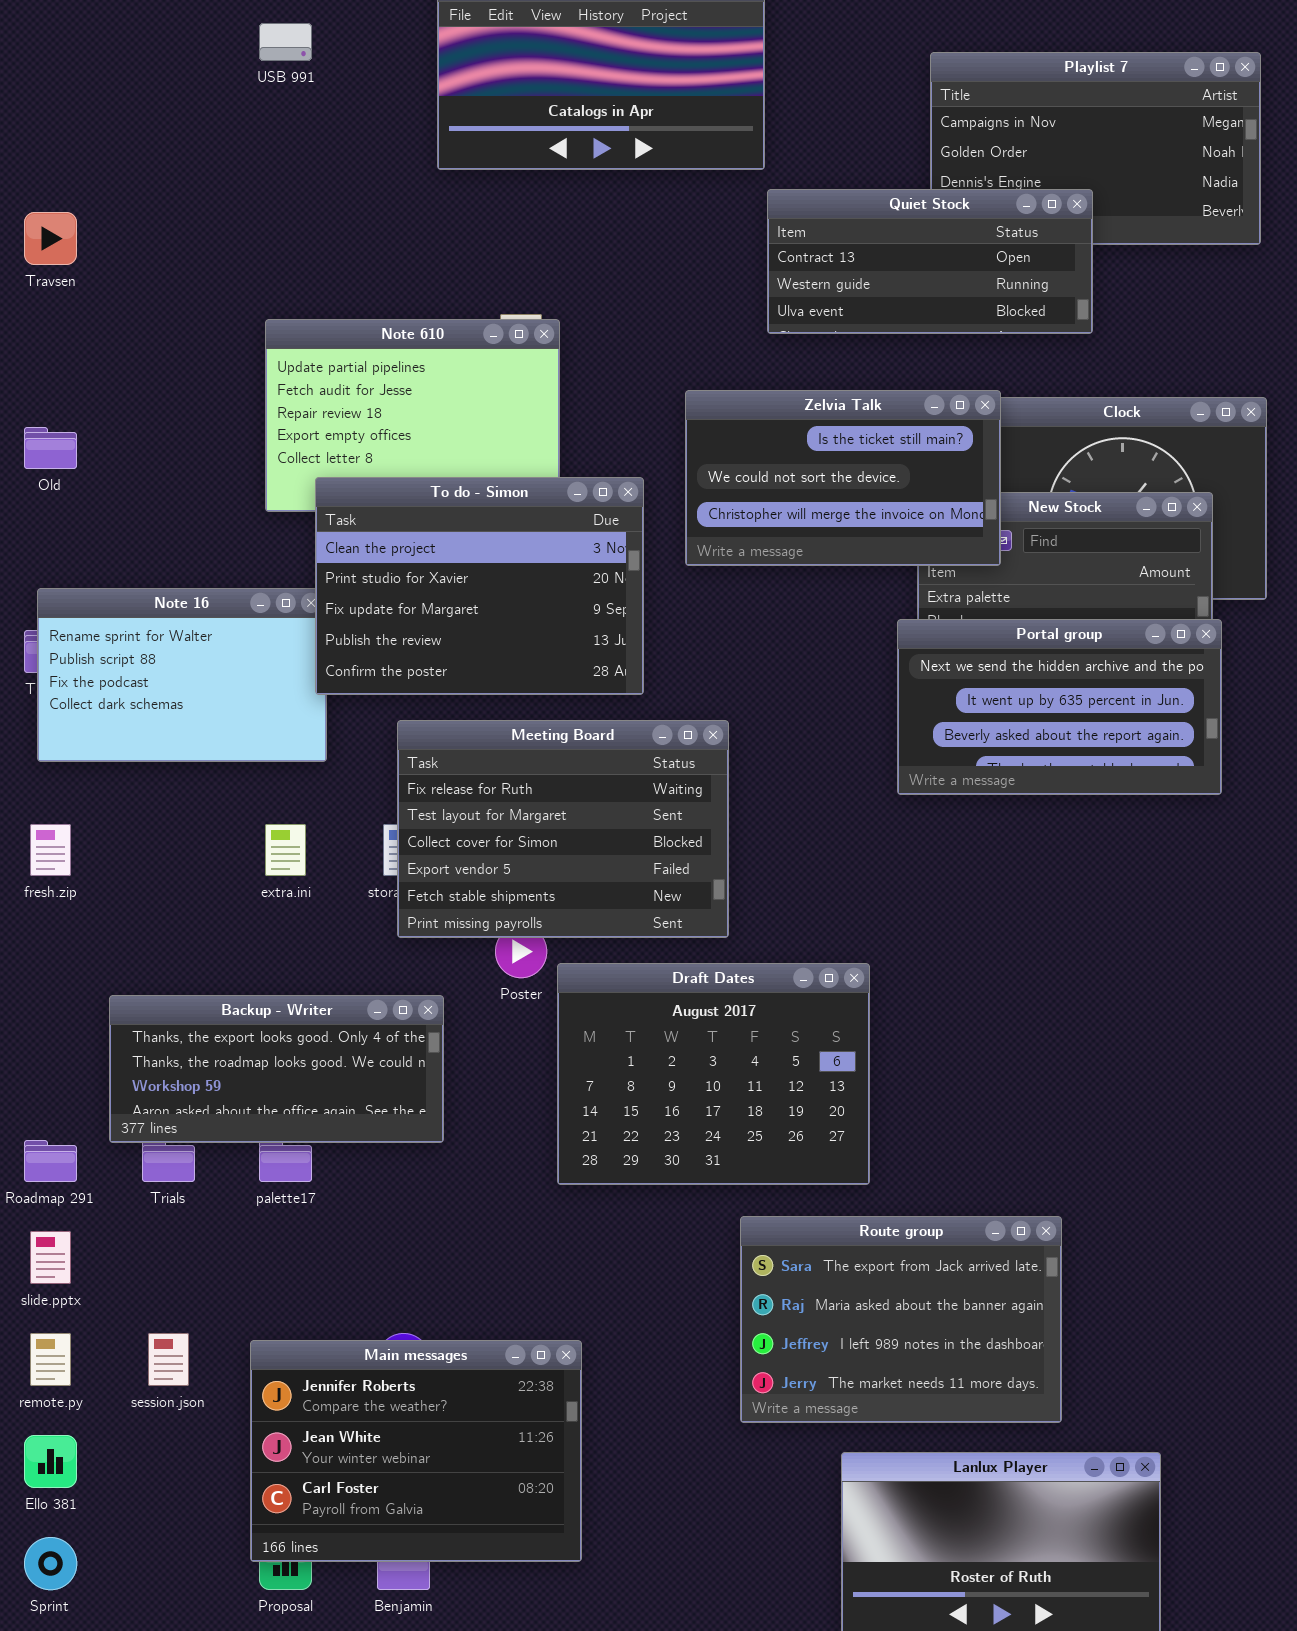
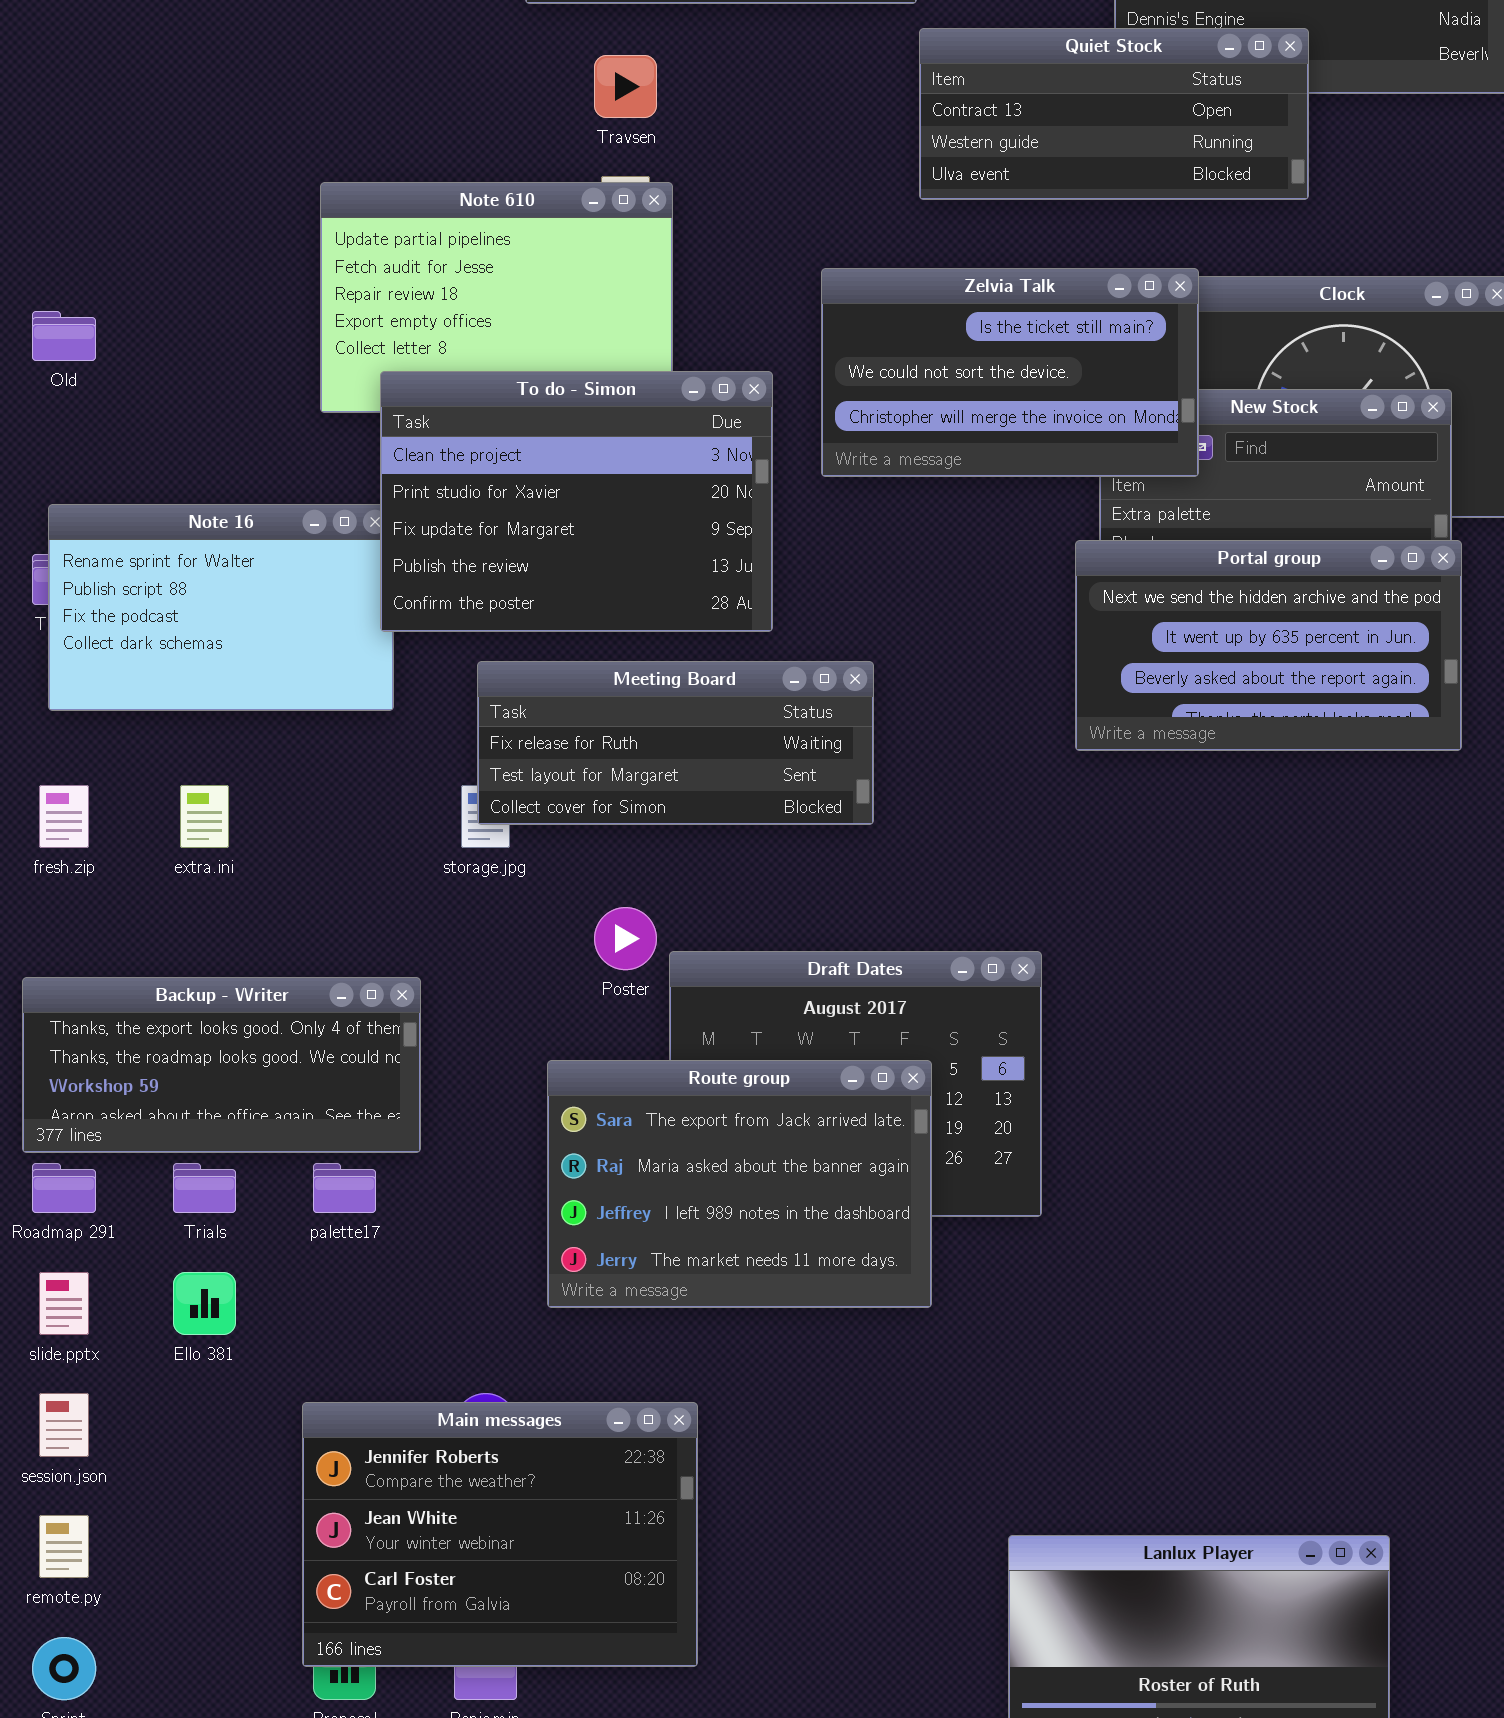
Travsen: [24,212,77,265] -> [594,55,657,118], moved
Meeting Board: [397,720,729,938] -> [477,661,874,825], resized
extra.ini: [265,824,306,876] -> [180,785,229,848], moved
Backup - Writer: [109,995,444,1143] -> [22,977,421,1153], moved
Route group: [740,1216,1062,1423] -> [547,1060,932,1308], moved
remote.py: [30,1333,71,1386] -> [39,1515,89,1578], moved
session.json: [148,1333,189,1386] -> [39,1393,89,1457], moved
Ello 381: [24,1435,77,1488] -> [173,1272,236,1335], moved

